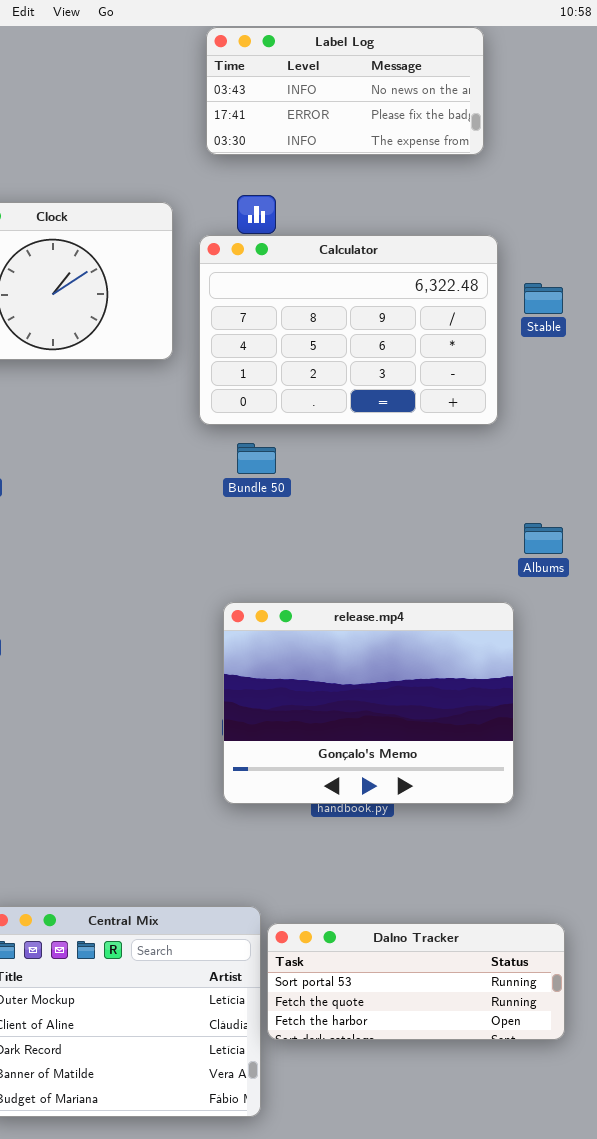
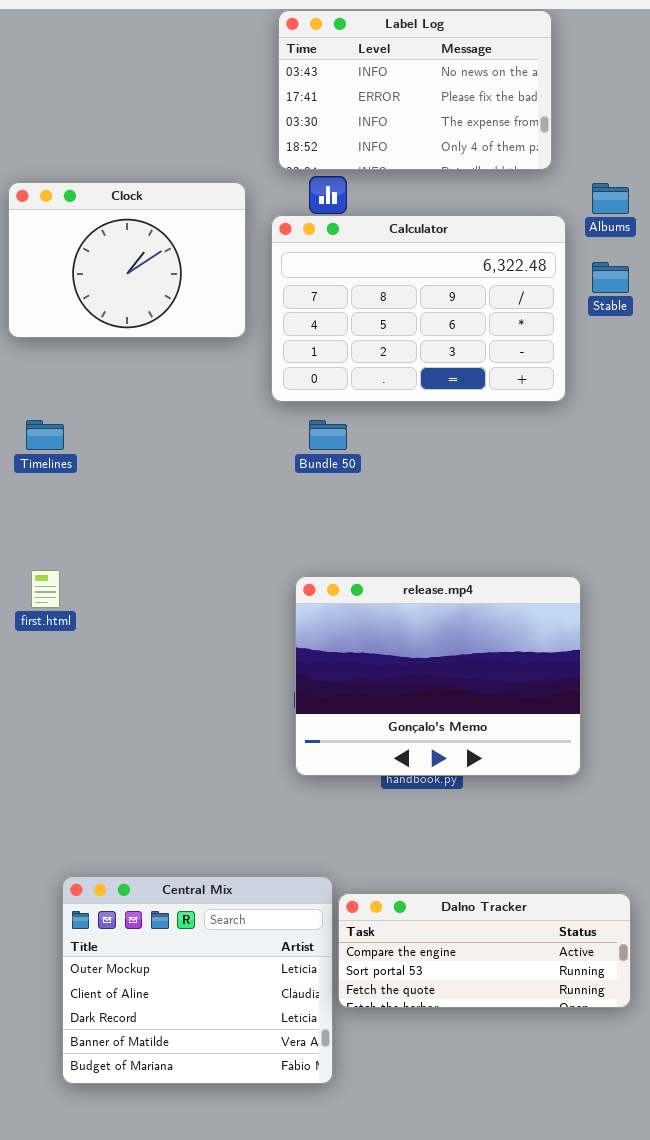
Label Log: [206,27,484,155] -> [278,10,552,170], resized
Albums: [524,523,563,554] -> [592,183,629,214], moved
Dalno Tracker: [267,923,565,1040] -> [338,893,631,1008], scrolled up 1 row

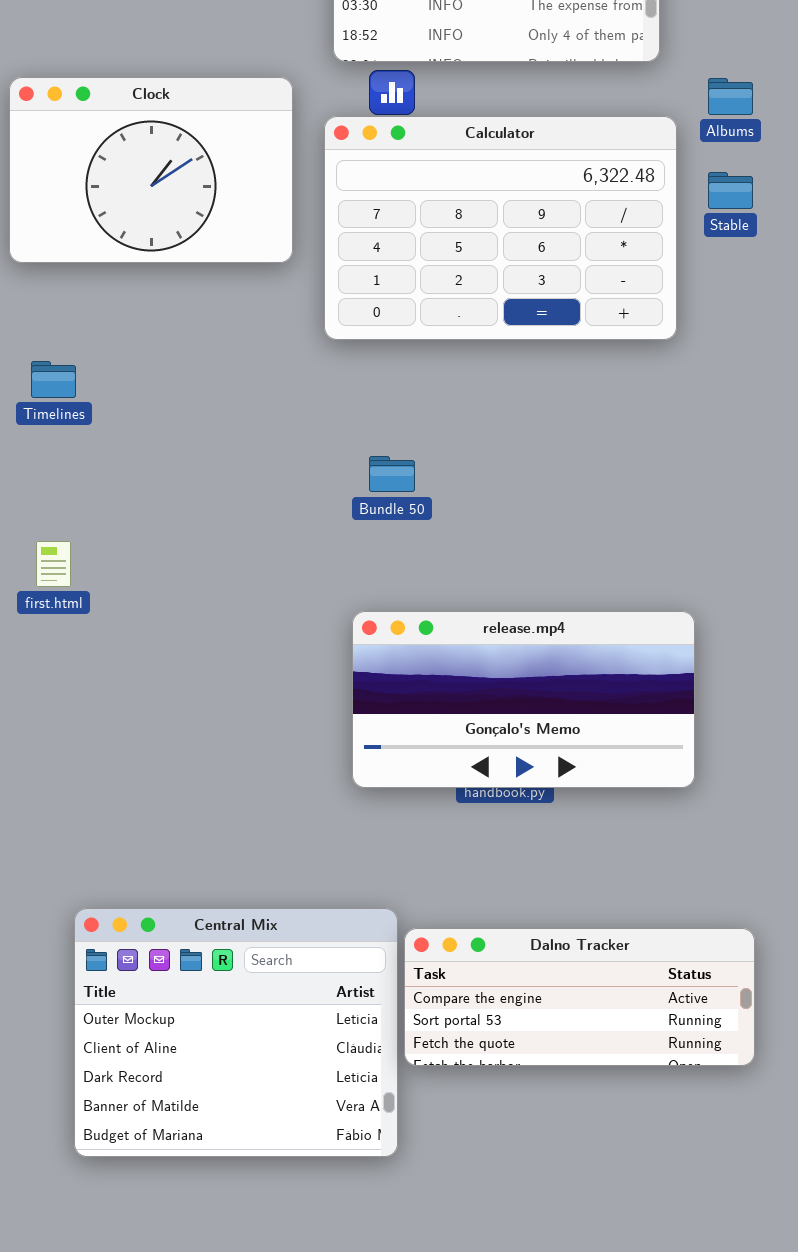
Bundle 50: [309,420,347,450] -> [369,456,415,492], moved
release.mp4: [295,576,581,776] -> [352,611,695,788], resized

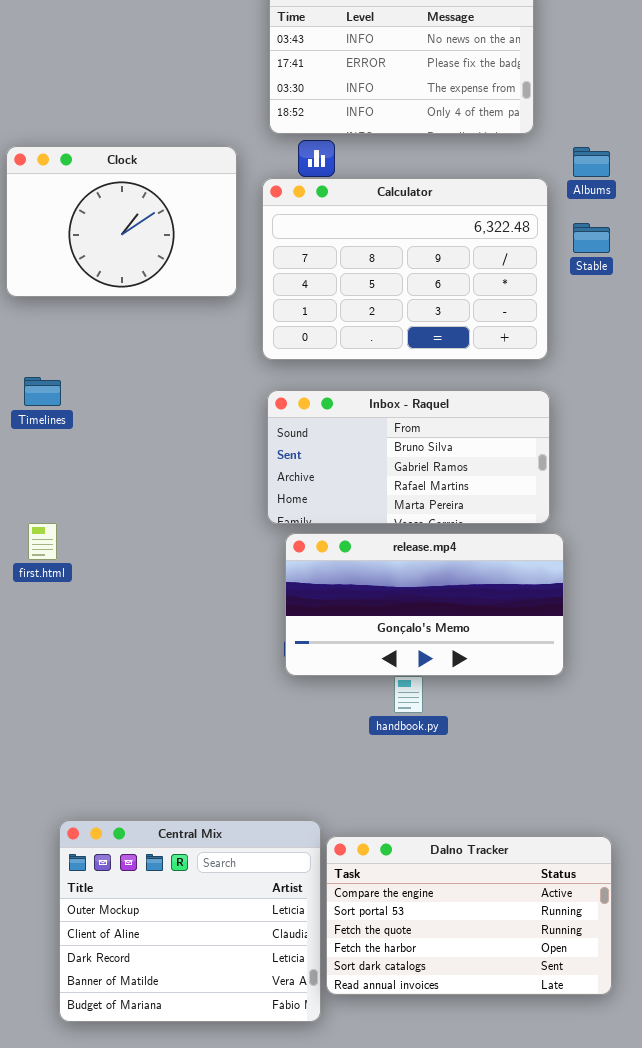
Inbox - Raquel: none -> [267,390,550,524], opened
release.mp4: [352,611,695,788] -> [285,533,564,676], moved
Dalno Tracker: [404,928,755,1066] -> [326,836,612,995], resized

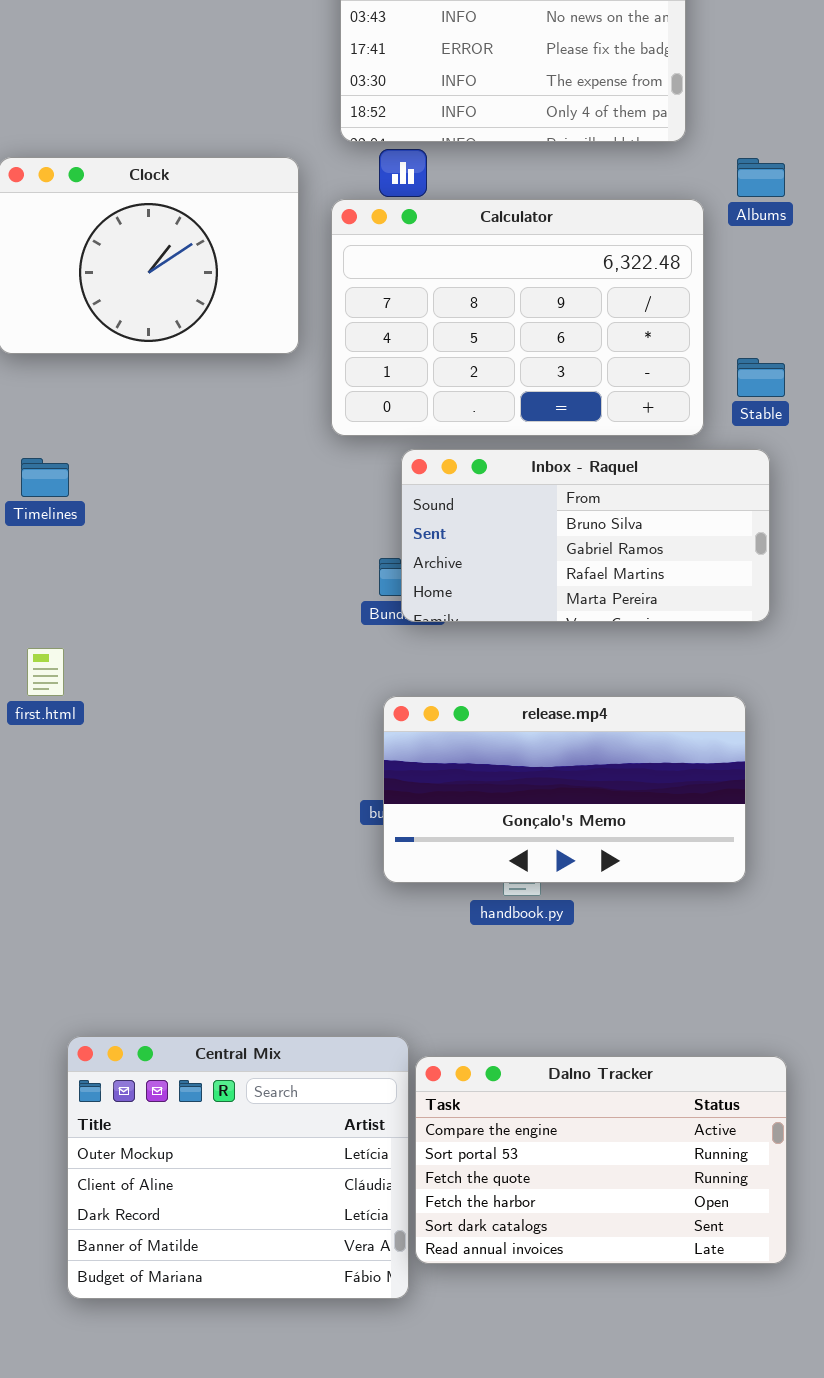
Stable: [573,223,610,253] -> [737,358,785,397], moved
Inbox - Raquel: [267,390,550,524] -> [401,449,770,622], moved
release.mp4: [285,533,564,676] -> [383,696,746,883], moved

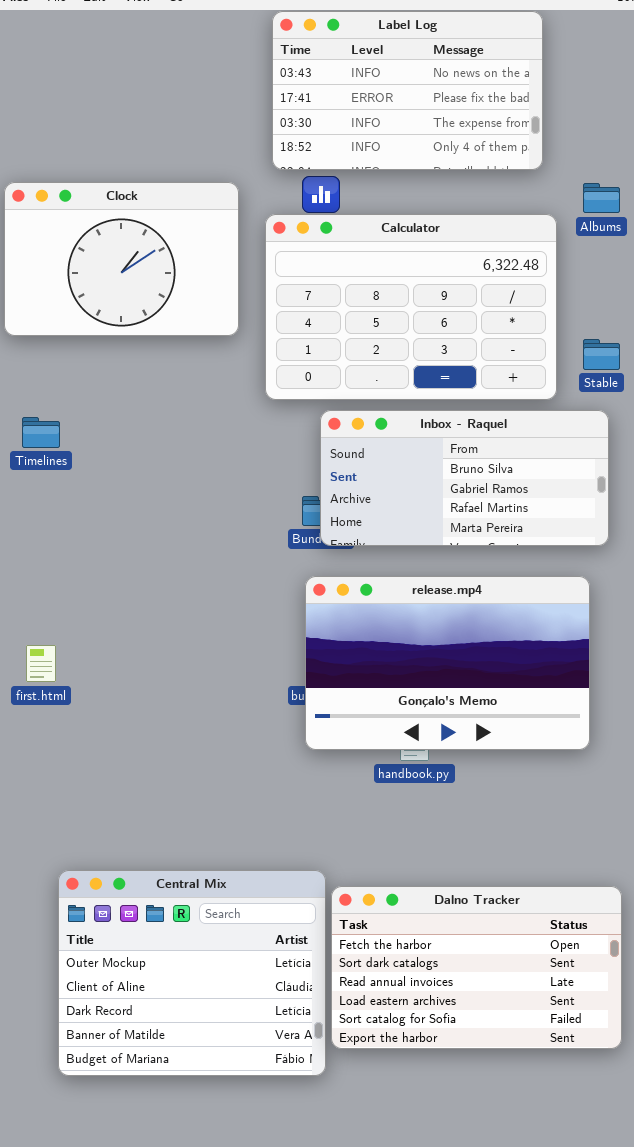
first.html: [27,648,64,696] -> [26,645,56,682], moved
release.mp4: [383,696,746,883] -> [305,576,590,750], resized
Dalno Tracker: [415,1056,787,1264] -> [331,886,622,1049], scrolled down 3 rows

